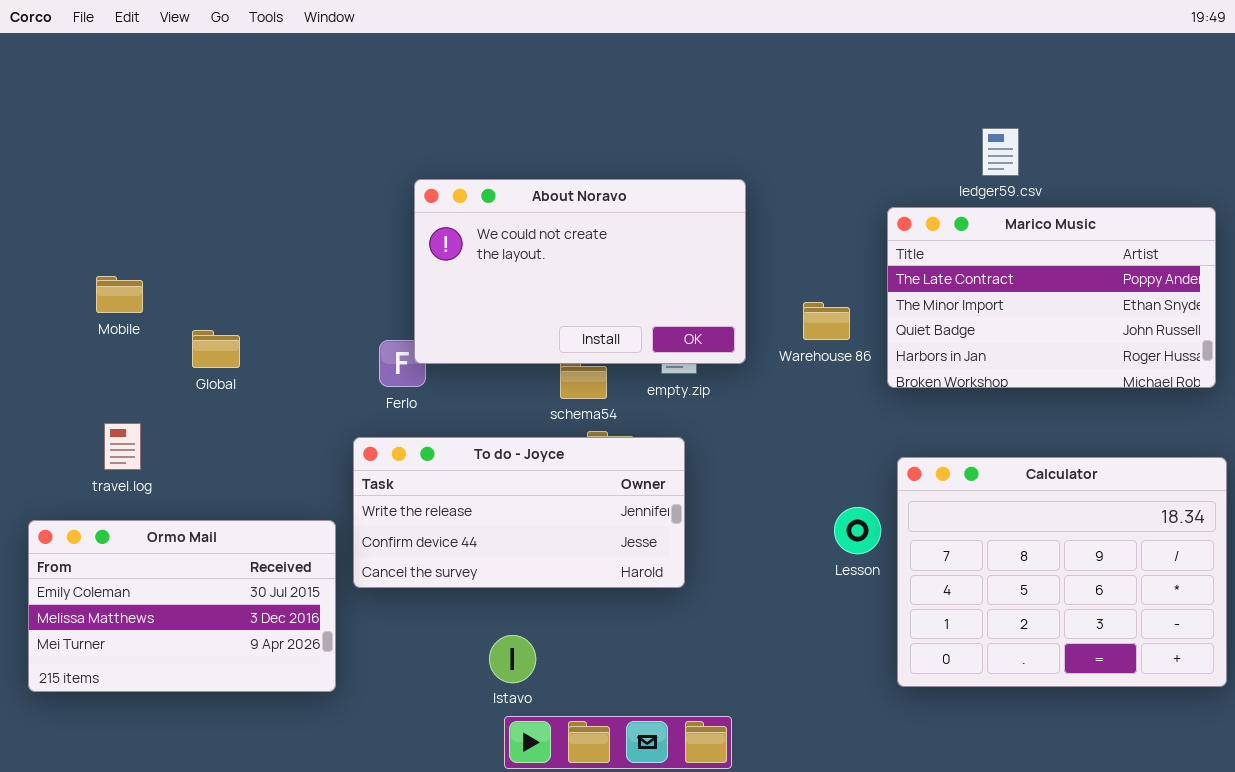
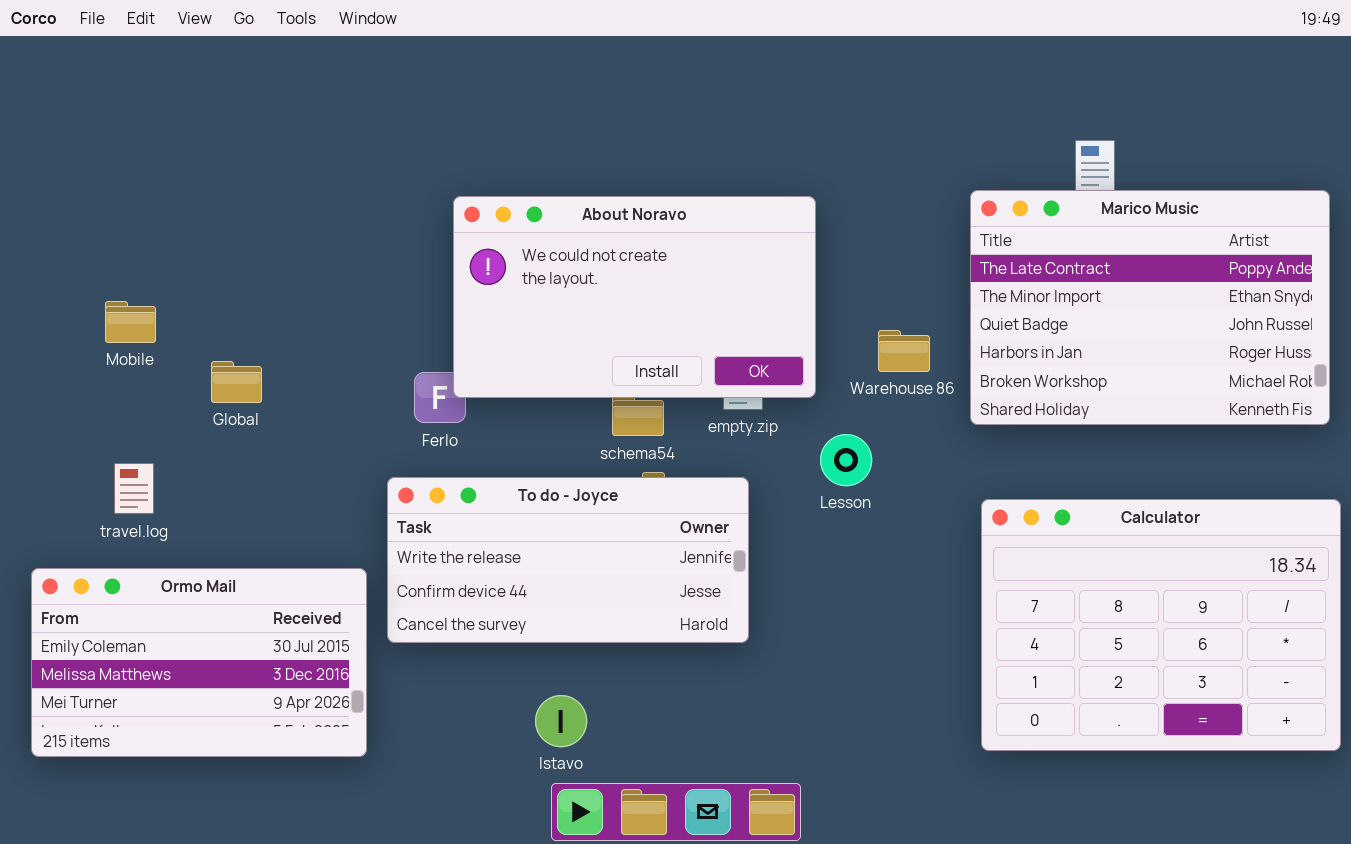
Marico Music: [887,207,1216,388] -> [970,190,1330,425], resized
Lesson: [834,507,881,554] -> [820,434,872,486], moved

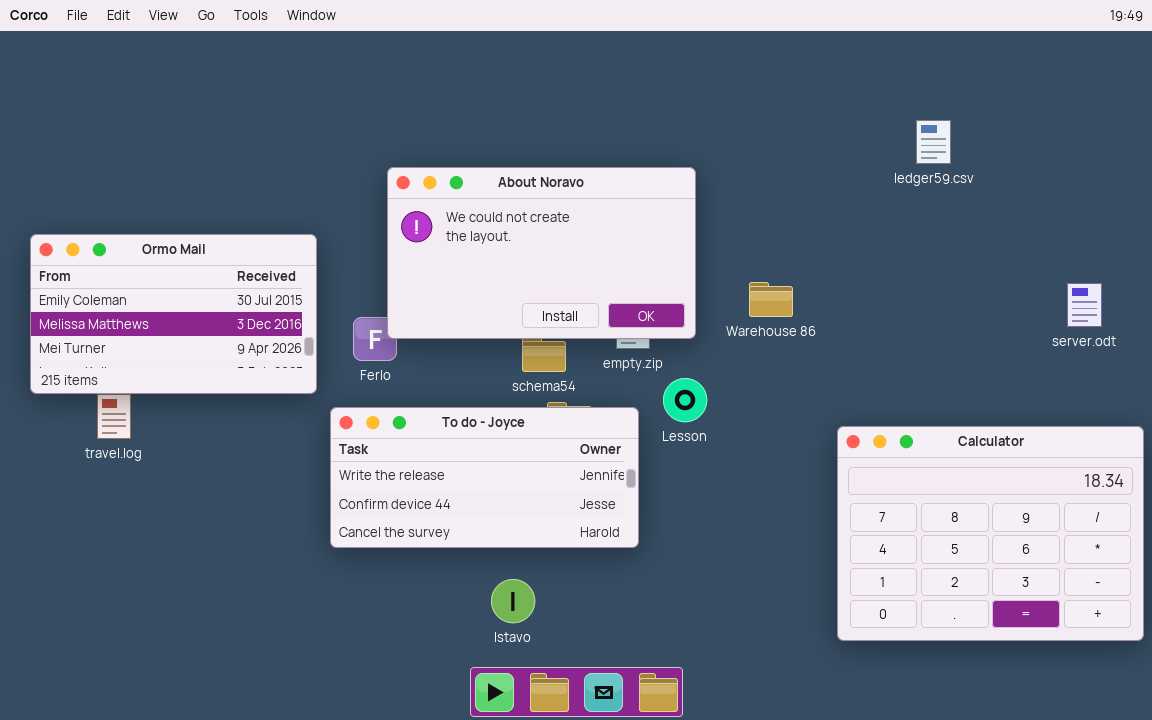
Marico Music: [970,190,1330,425] -> none, closed
Lesson: [820,434,872,486] -> [663,378,707,422], moved
Ormo Mail: [31,568,367,757] -> [30,234,317,394], moved
Istavo: [535,695,587,747] -> [491,579,535,623], moved

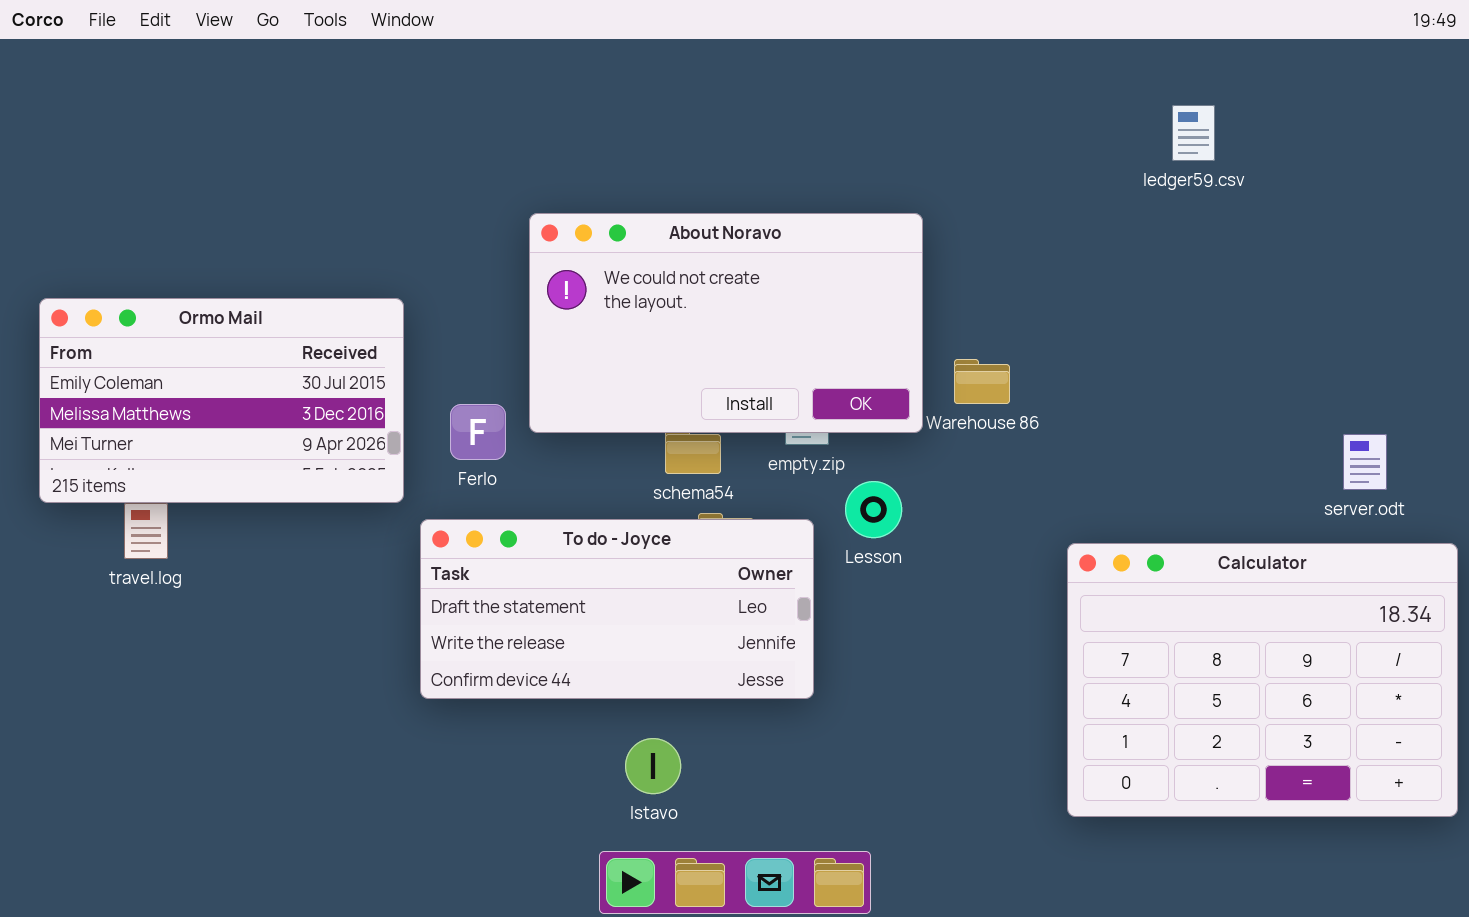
ledger59.csv: [916,120,951,164] -> [1172,105,1215,161], moved
About Noravo: [387,167,696,339] -> [529,213,923,433], moved
server.odt: [1067,283,1102,327] -> [1343,434,1387,490], moved
To do - Joyce: [330,407,639,548] -> [420,519,814,699], scrolled up 1 row

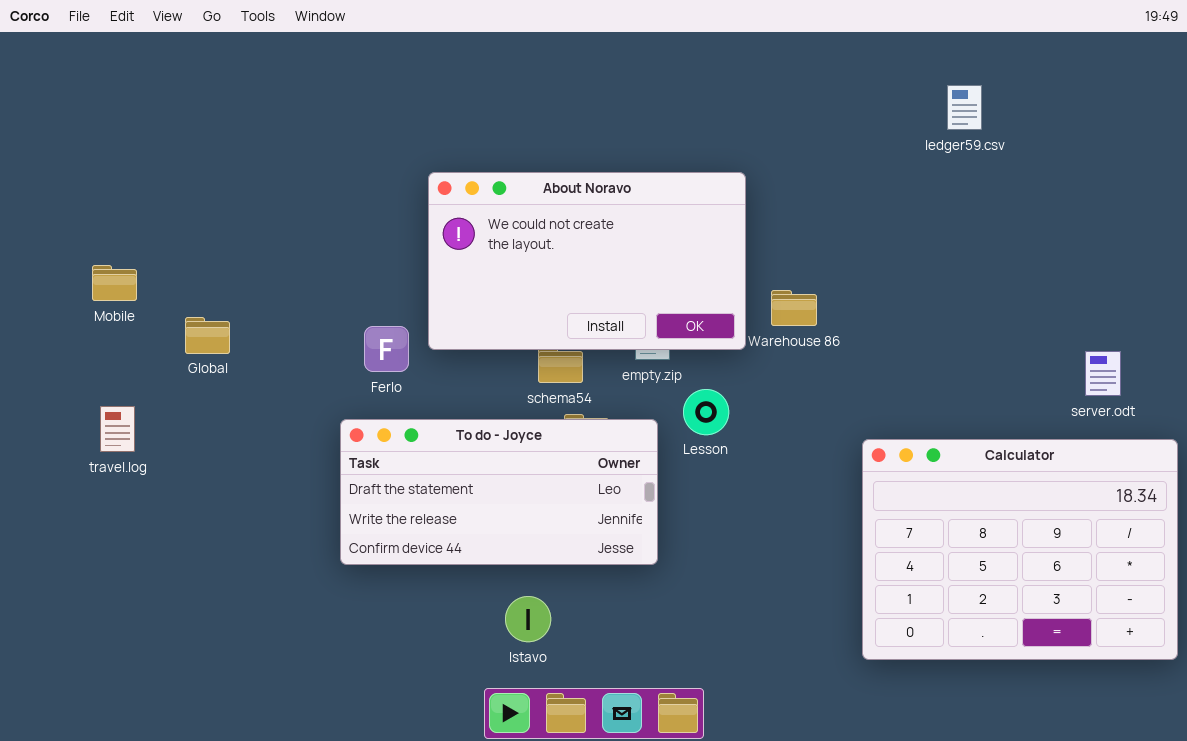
Ormo Mail: [39,298,404,503] -> none, closed

